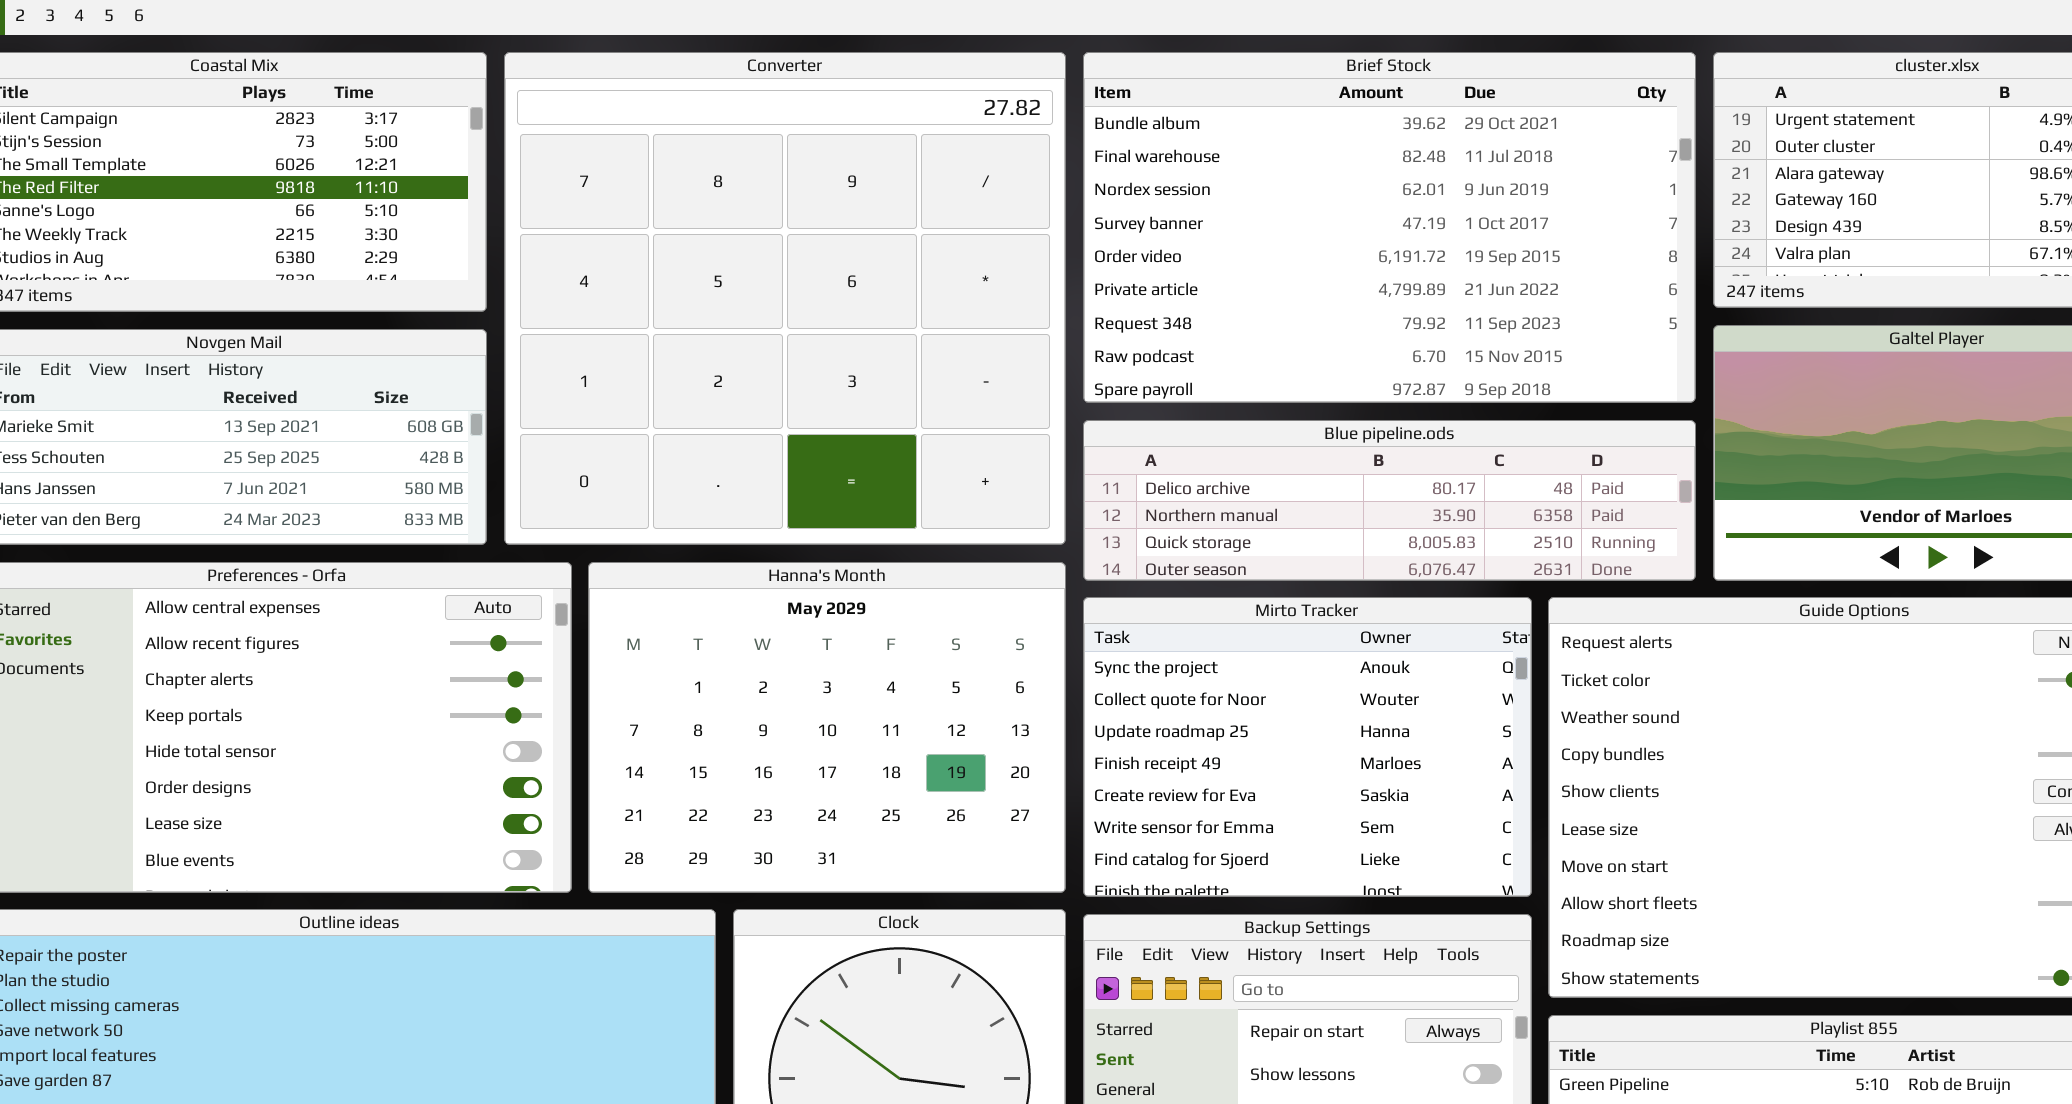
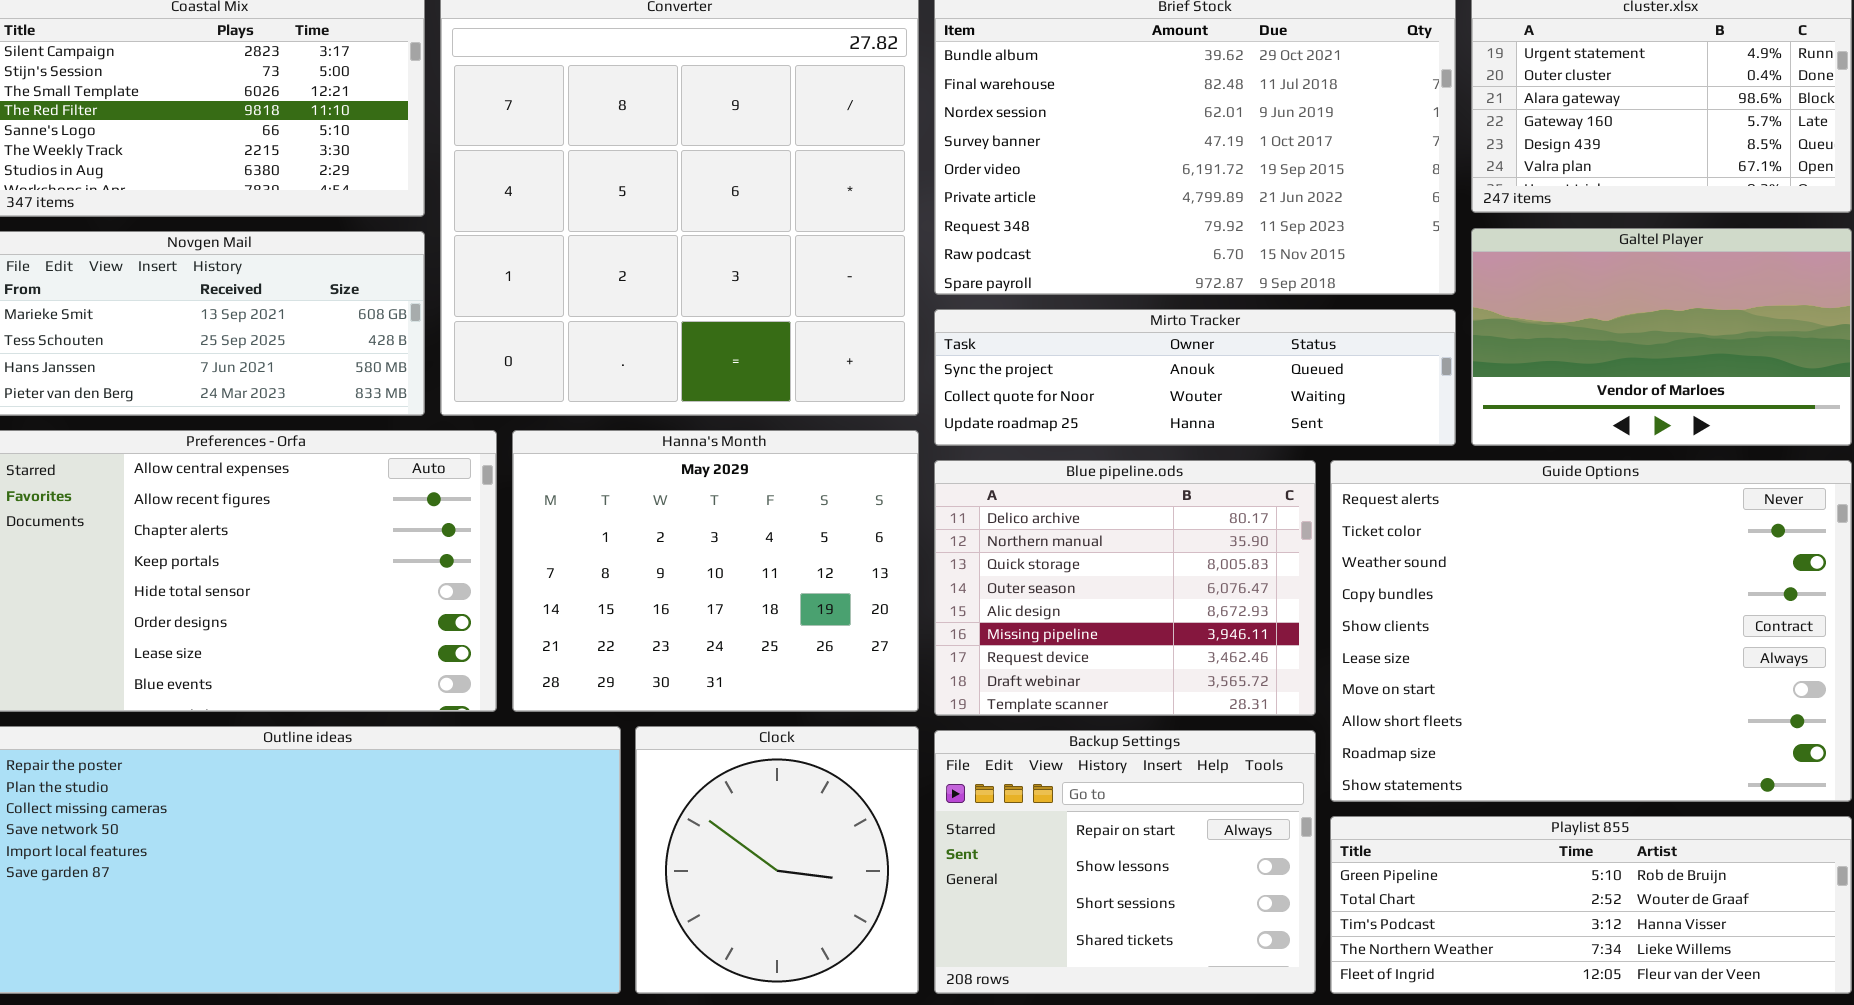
Blue pipeline.ods: [1083,420,1696,581] -> [934,460,1316,716], moved, resized
Mirto Tracker: [1083,597,1532,897] -> [934,309,1456,446], moved, resized

